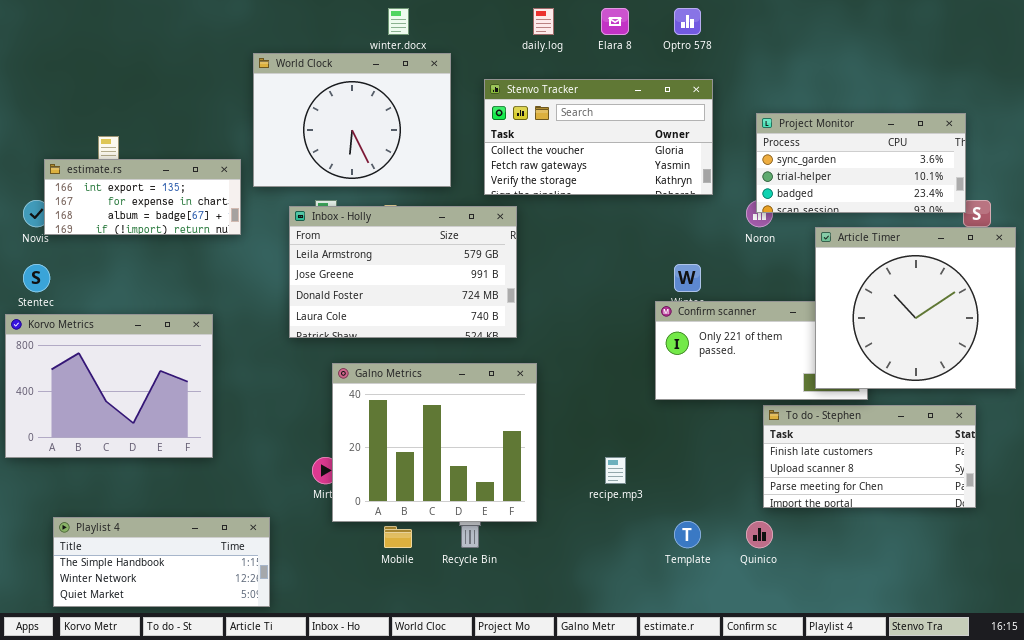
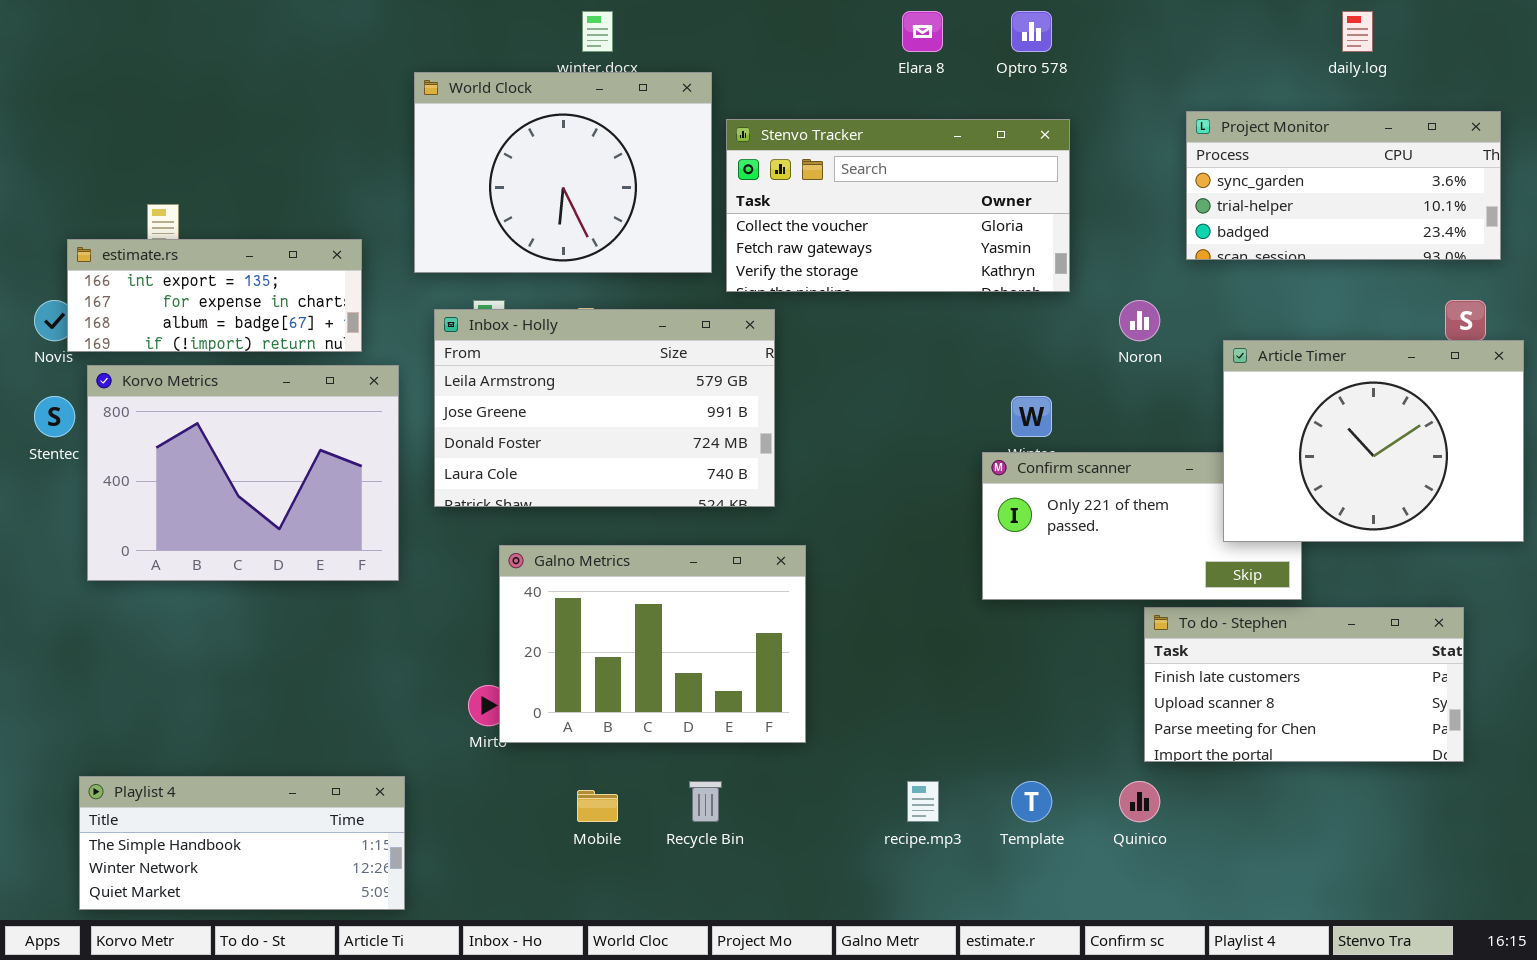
daily.log: [533,8,554,35] -> [1342,11,1373,52], moved
World Clock: [253,53,451,187] -> [414,72,712,273], moved
Project Monitor: [756,113,966,213] -> [1186,111,1501,260], moved
Article Timer: [815,227,1016,389] -> [1223,340,1524,542], resized
Korvo Metrics: [5,314,213,458] -> [87,365,399,581], moved
Galno Metrics: [332,363,537,522] -> [499,545,806,743], resized
recipe.mp3: [605,457,626,484] -> [907,781,939,822], moved

